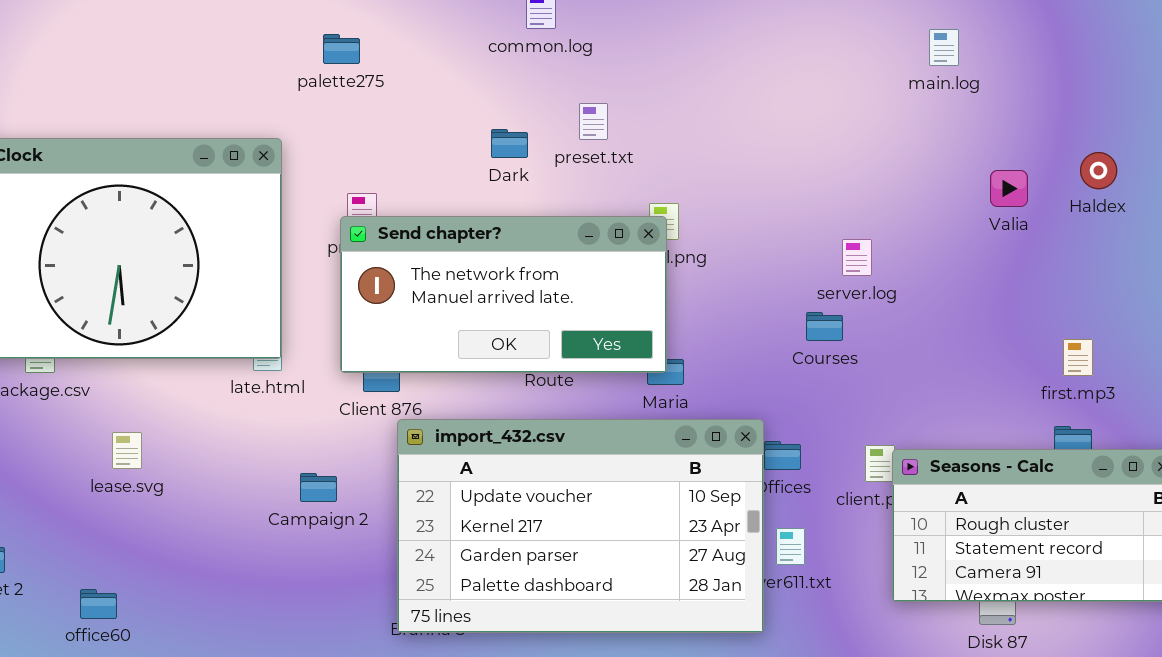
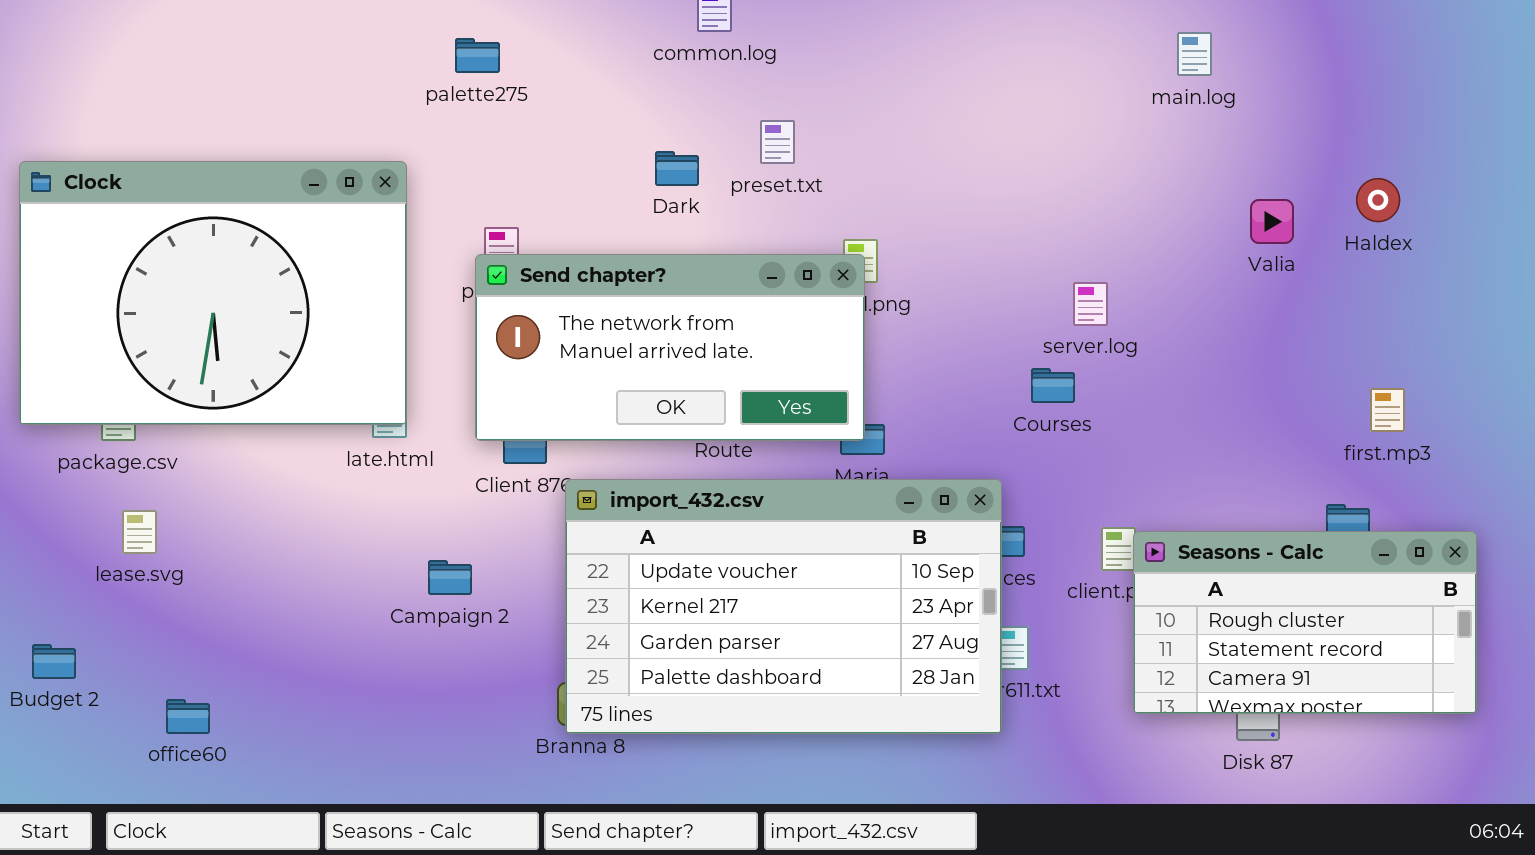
first.mp3: [1063,339,1093,376] -> [1370,388,1405,432], moved
import_432.csv: [397,419,764,633] -> [565,479,1002,734], moved
lease.svg: [112,432,142,469] -> [122,510,157,554], moved

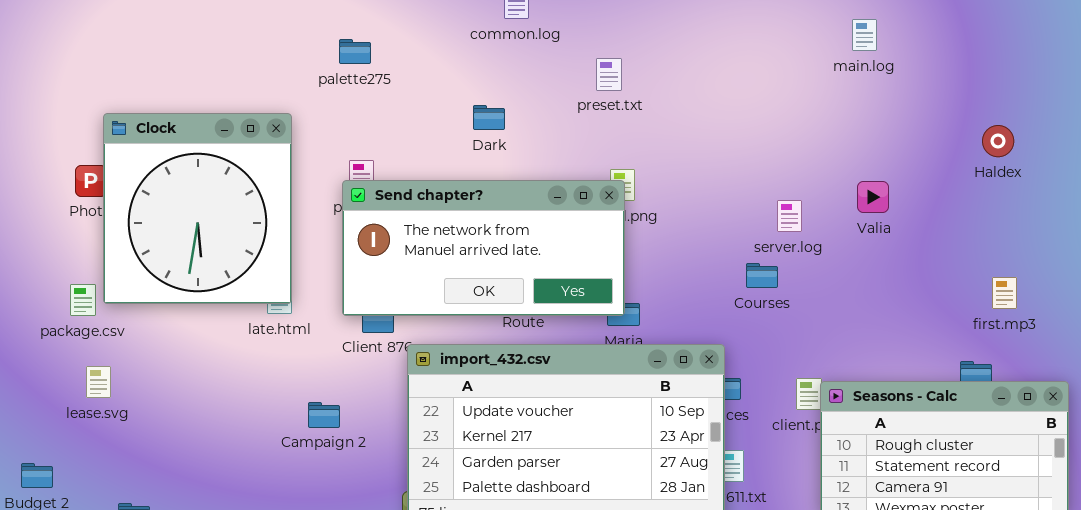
palette275: [455,38,500,73] -> [339,39,371,64], moved
preset.txt: [760,120,795,164] -> [596,58,622,91], moved
Clock: [19,161,407,425] -> [103,113,292,304], resized
Valia: [1250,199,1294,244] -> [857,181,889,213], moved

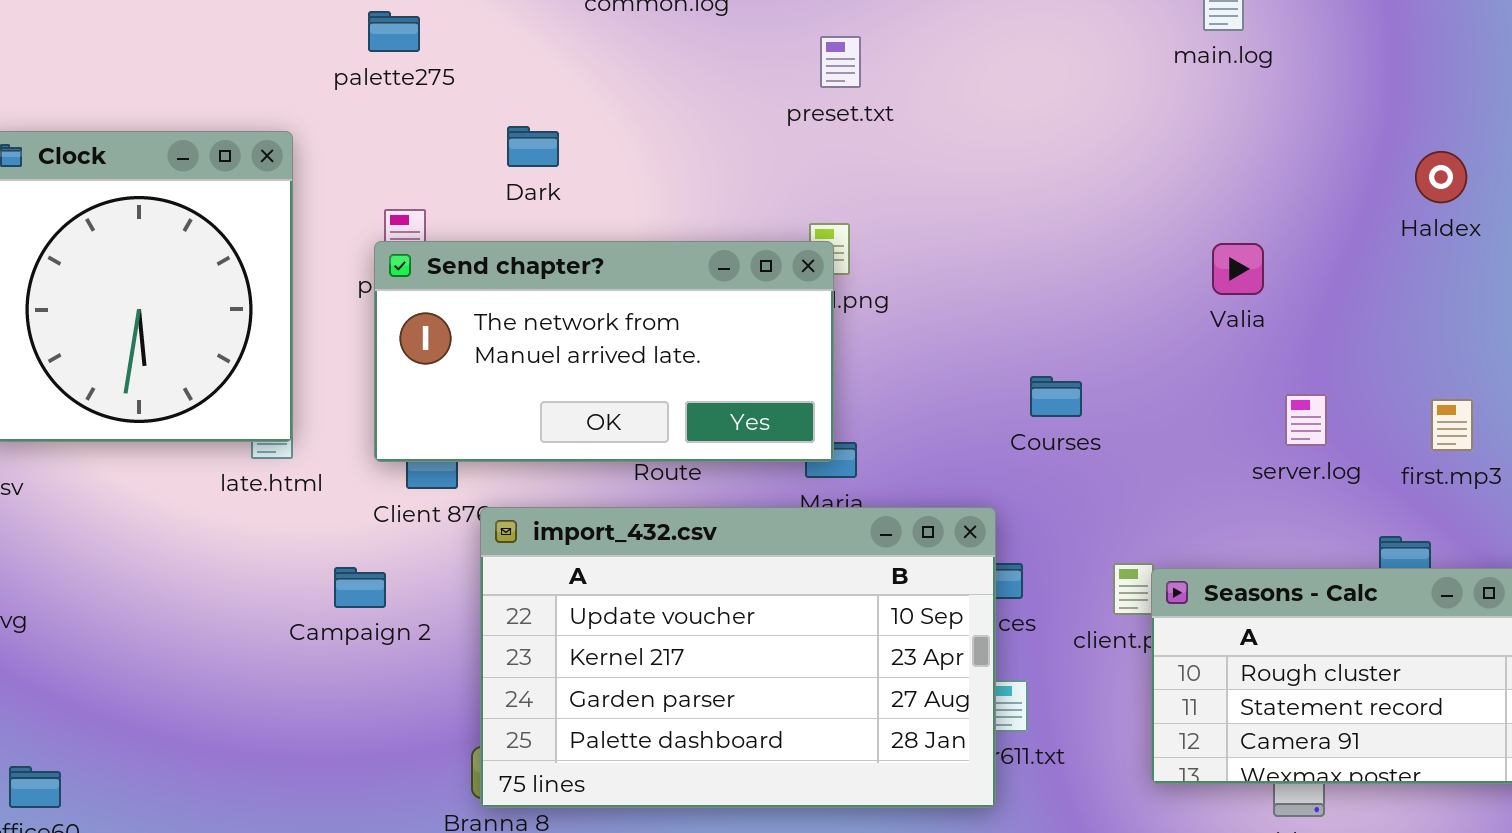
preset.txt: [596,58,622,91] -> [820,36,861,88], moved
Dark: [473,105,505,130] -> [507,126,559,167], moved
server.log: [777,200,802,232] -> [1285,394,1327,446], moved
Campaign 2: [308,402,340,428] -> [334,567,386,608], moved

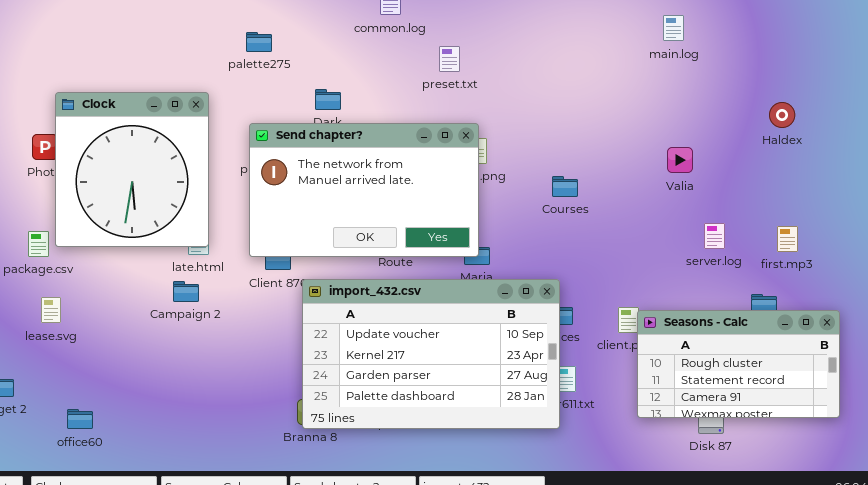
preset.txt: [820,36,861,88] -> [439,46,460,72], moved
Send chapter?: [374,241,834,462] -> [249,123,479,257], resized
Courses: [1030,376,1082,417] -> [552,176,578,197], moved
Campaign 2: [334,567,386,608] -> [173,281,199,302], moved

